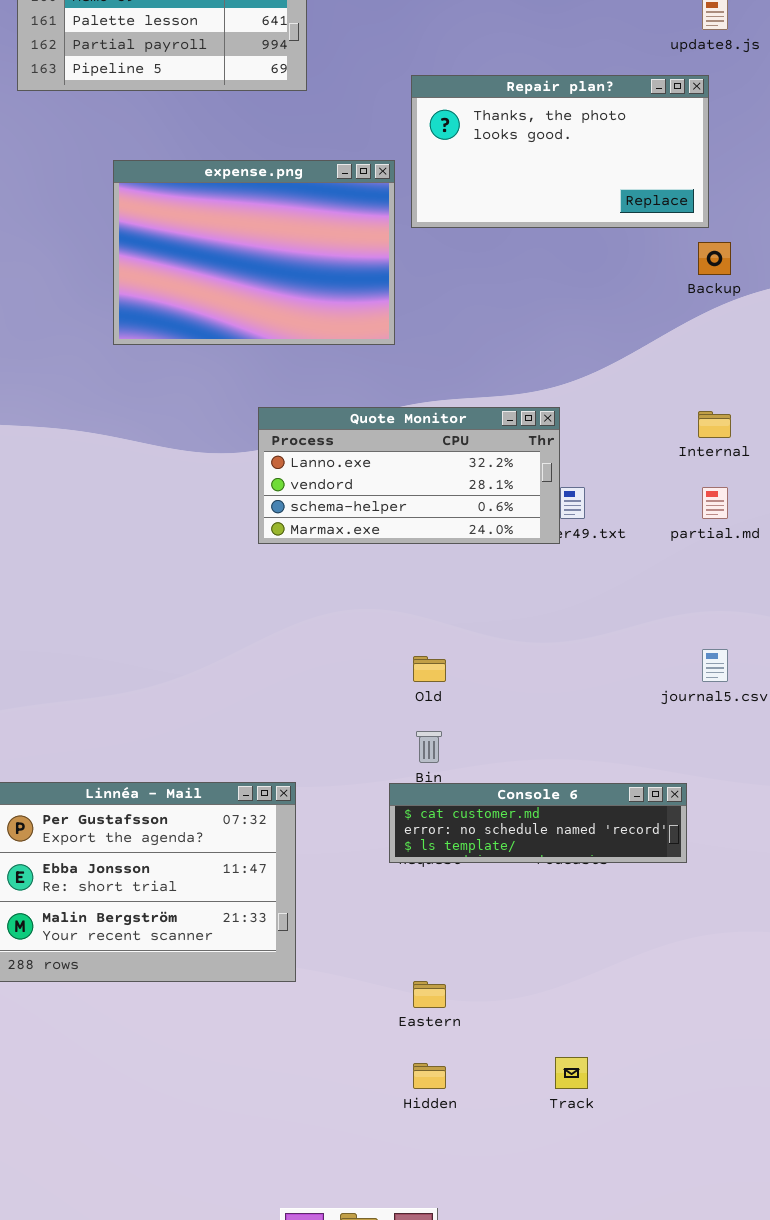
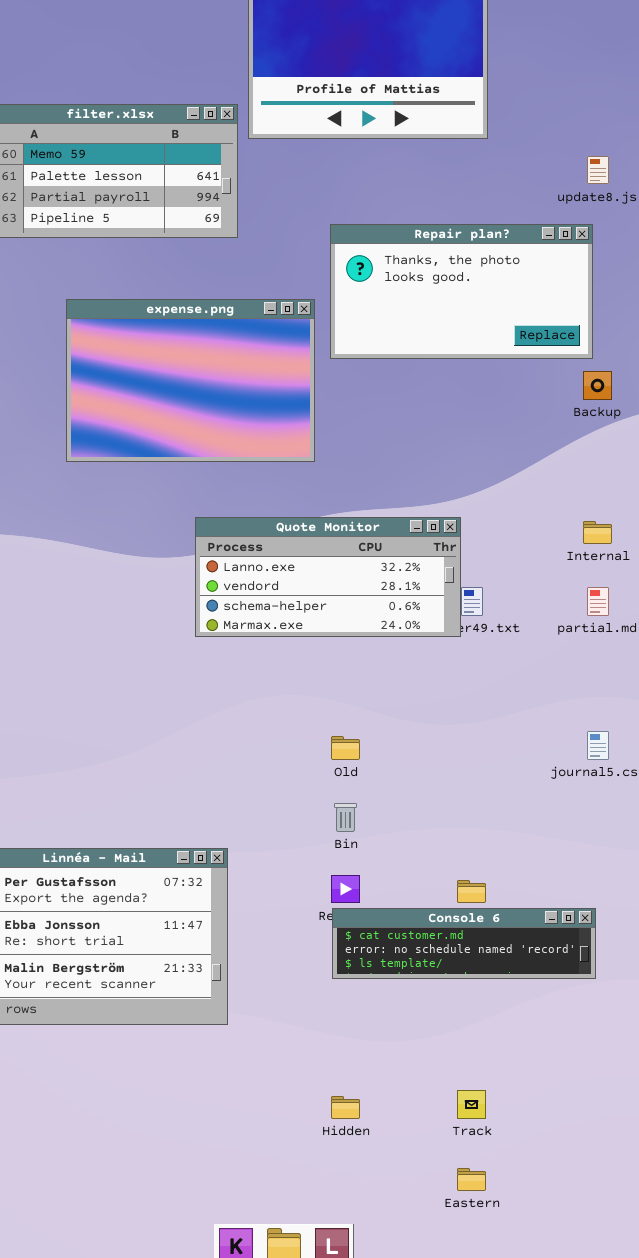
Console 6: [389,783,687,863] -> [332,908,596,979], moved
Eastern: [413,981,446,1008] -> [457,1168,486,1191], moved

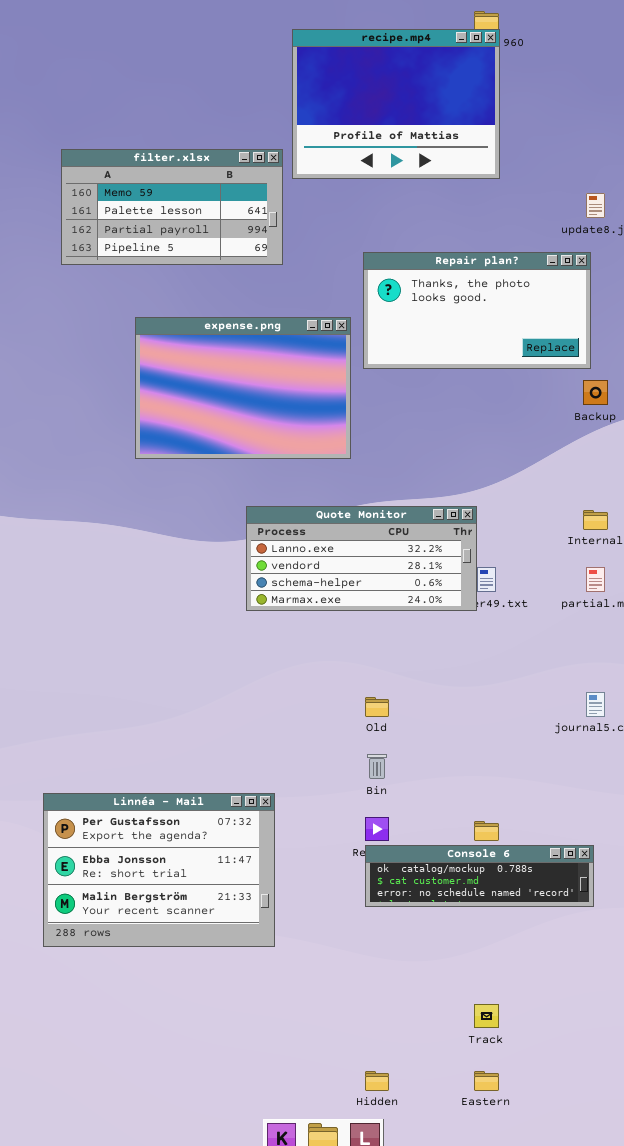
Console 6: [332,908,596,979] -> [365,845,594,907], scrolled up 1 row
Hidden: [331,1096,360,1119] -> [365,1071,389,1091], moved

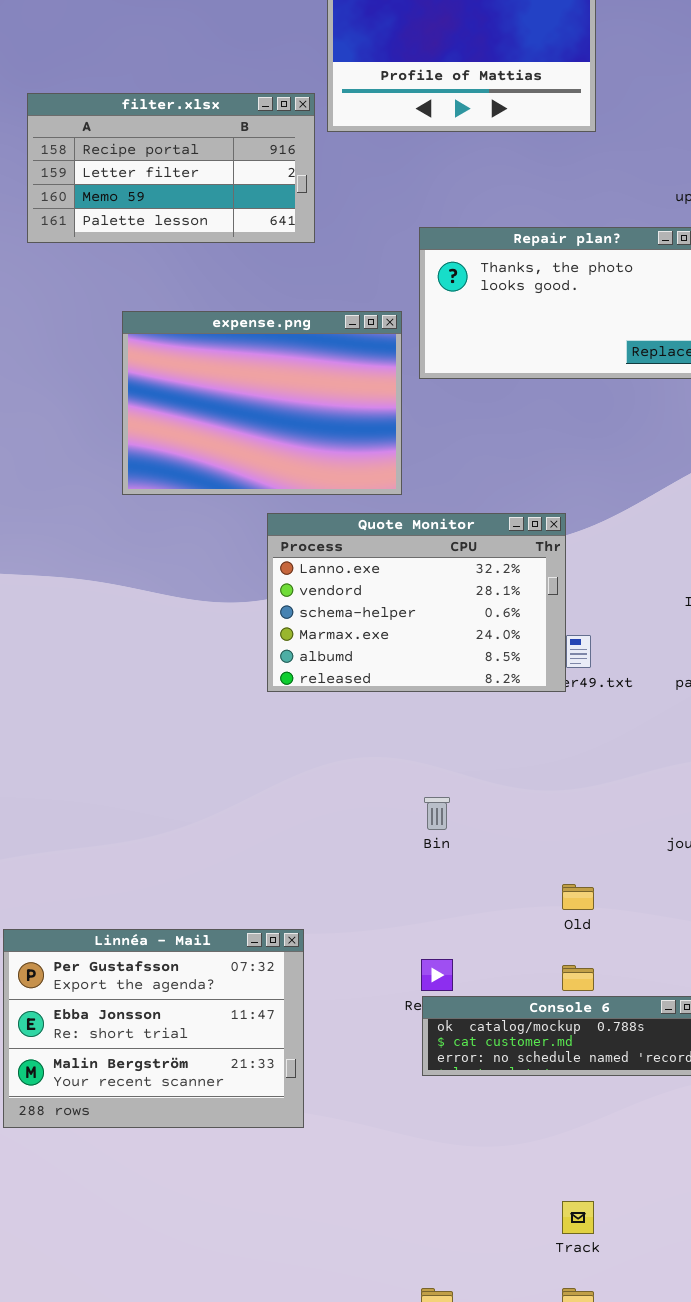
filter.xlsx: [61,149,283,265] -> [27,93,315,243], scrolled up 2 rows
Quote Monitor: [246,506,477,611] -> [267,513,566,692], resized
Old: [365,697,389,717] -> [562,884,594,910], moved
Bin: [367,754,387,779] -> [424,797,450,830], moved

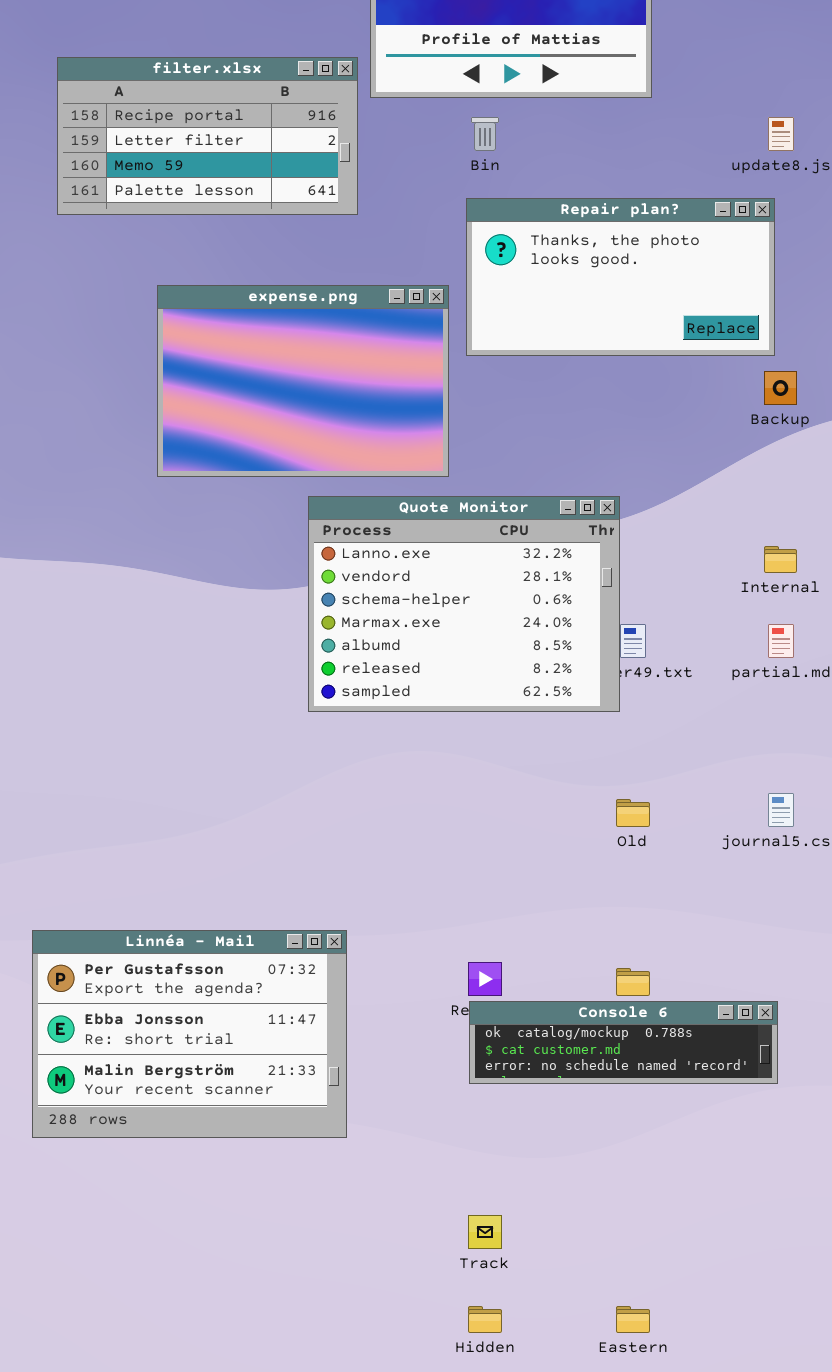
Quote Monitor: [267,513,566,692] -> [308,496,620,712], resized
Bin: [424,797,450,830] -> [471,117,499,151], moved
Old: [562,884,594,910] -> [616,799,650,827], moved
Track: [562,1201,594,1234] -> [468,1215,502,1249], moved

